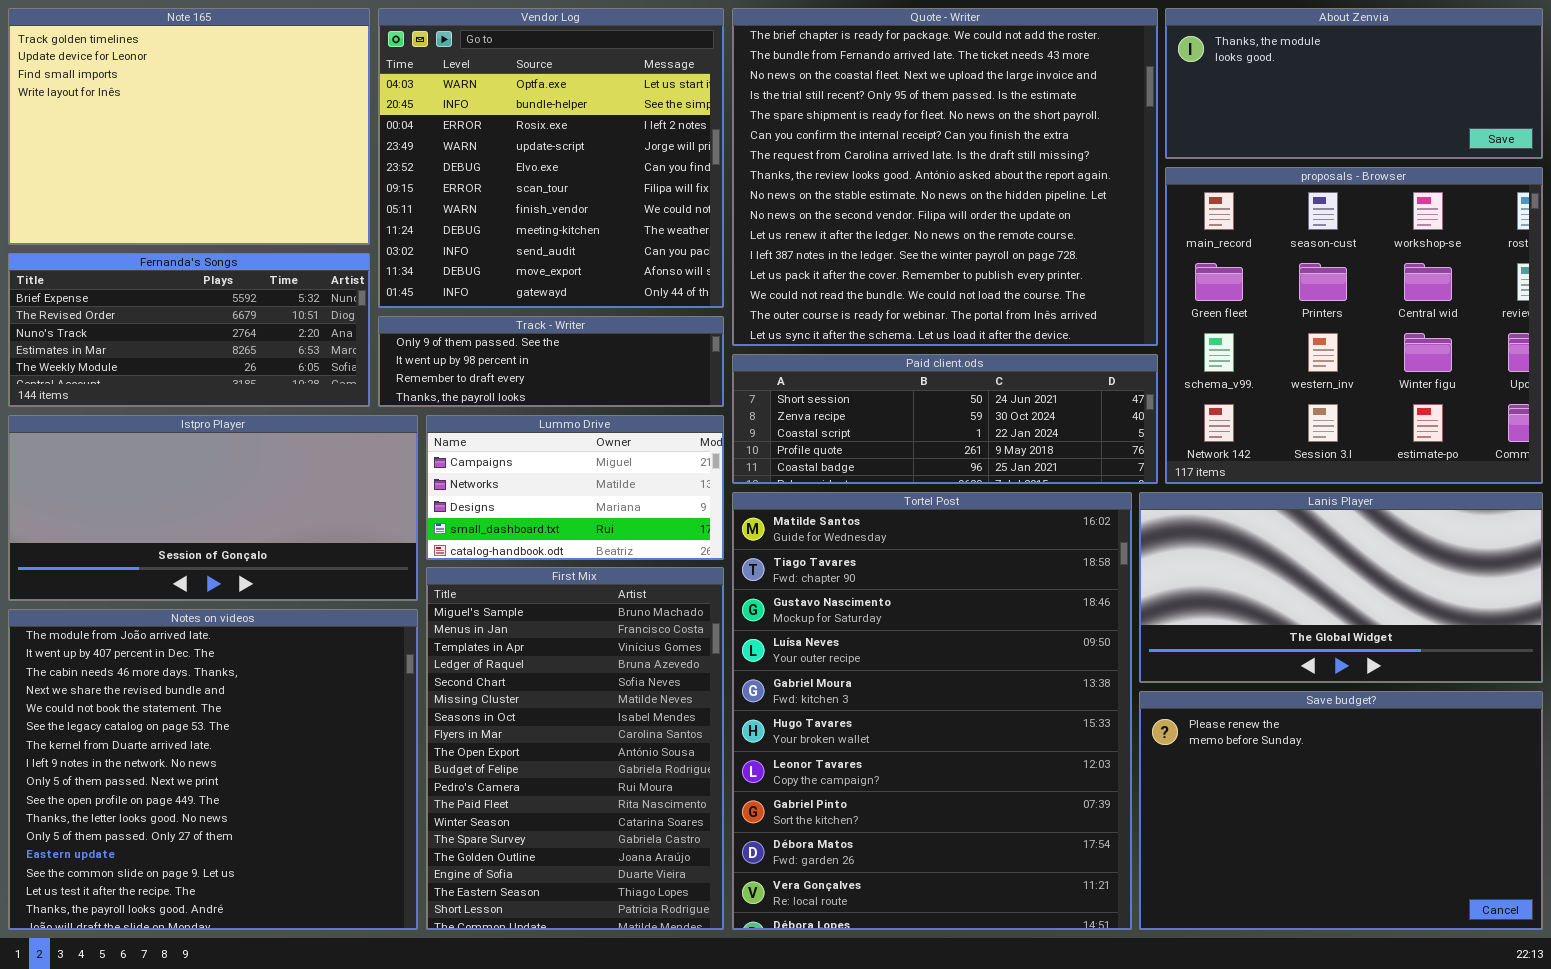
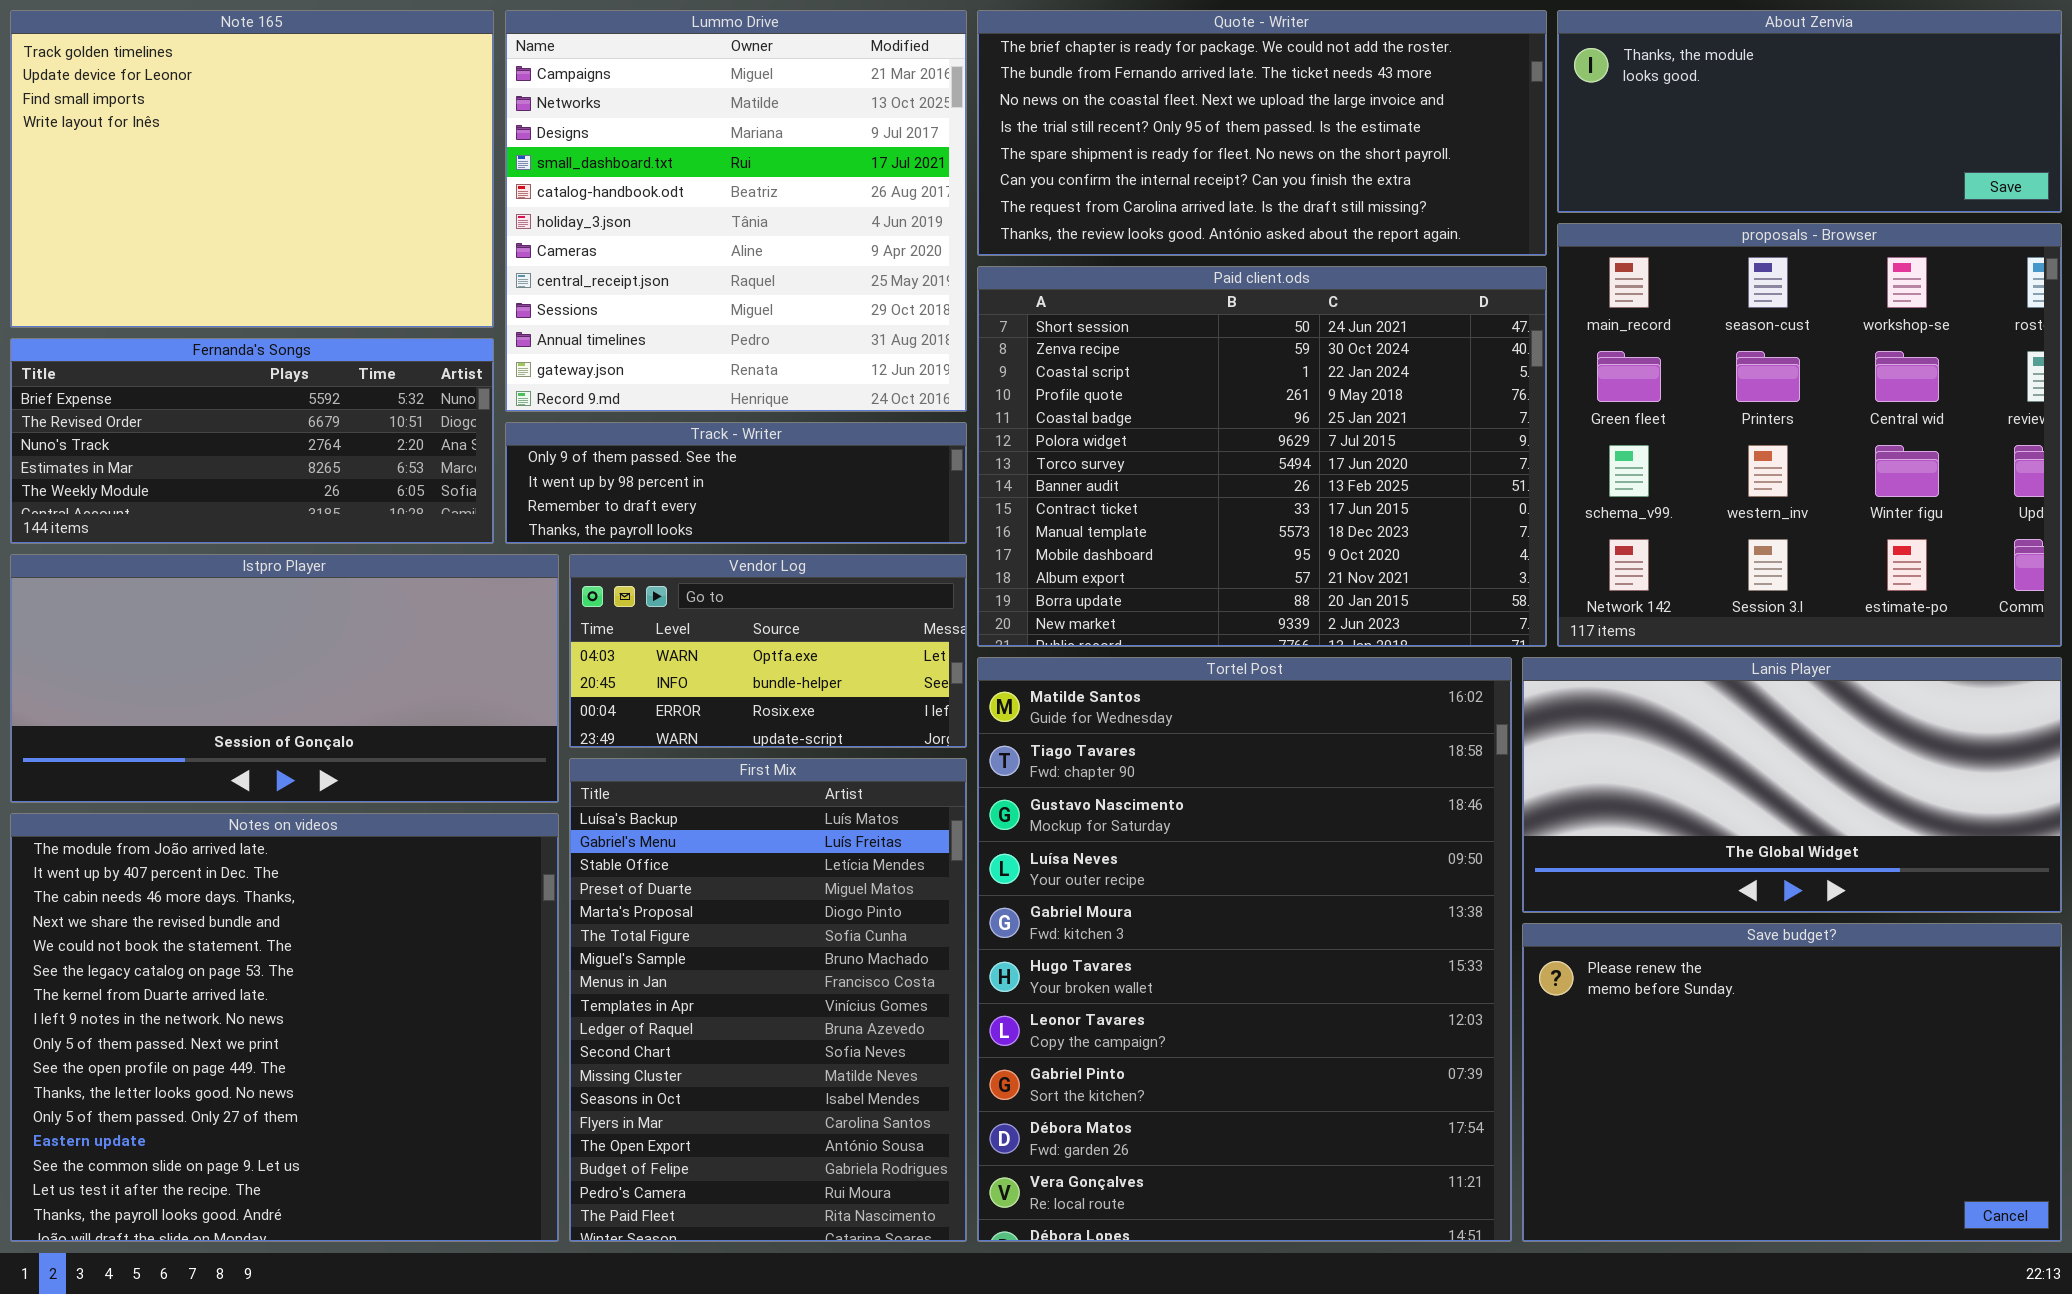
Vendor Log: [378,8,724,308] -> [569,554,967,748], moved, resized
Quote - Writer: [732,8,1158,346] -> [977,10,1547,256], resized
Paid client.ods: [732,354,1158,484] -> [977,266,1547,647], resized
Lummo Drive: [426,415,724,560] -> [505,10,967,412], moved, resized
First Mix: [426,567,724,930] -> [569,758,967,1242], scrolled up 6 rows

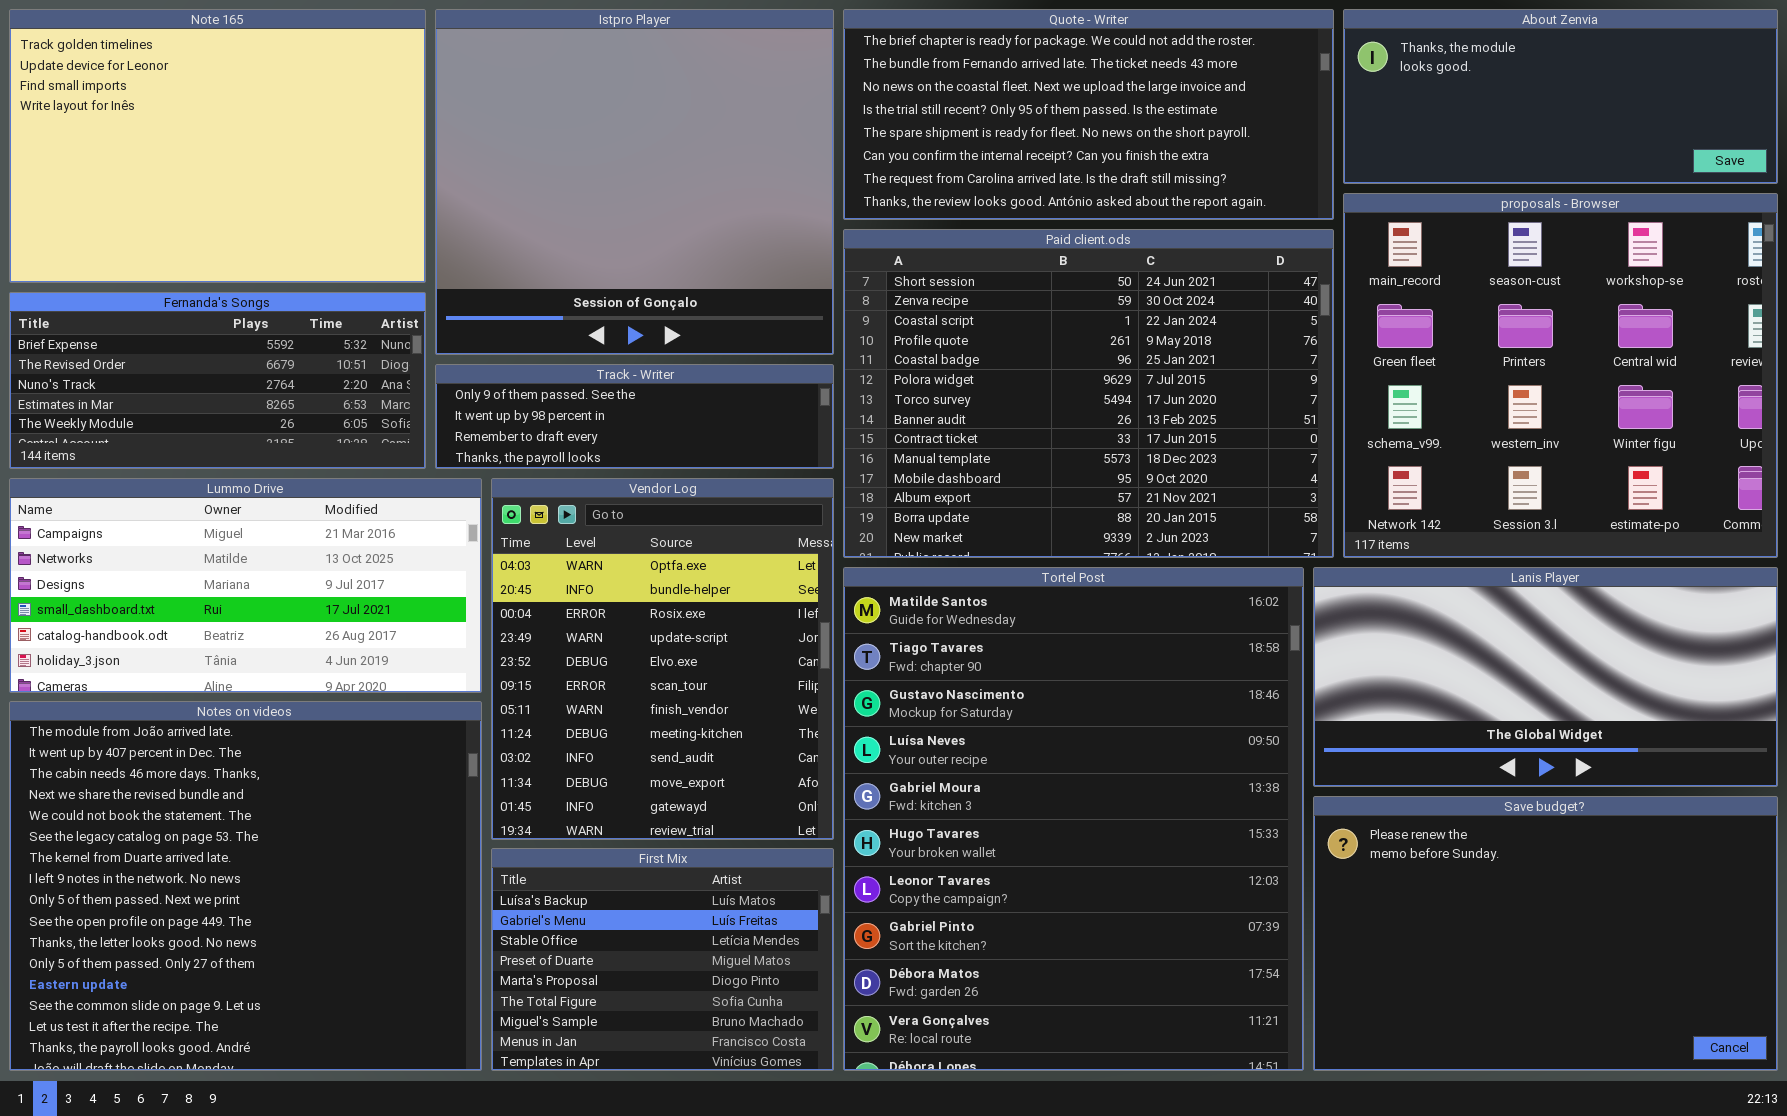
Lummo Drive: [505,10,967,412] -> [9,478,482,693], moved, resized
Istpro Player: [10,554,559,803] -> [435,9,834,355], moved, resized
Vendor Log: [569,554,967,748] -> [491,478,834,840], resized
First Mix: [569,758,967,1242] -> [491,848,834,1071], resized

